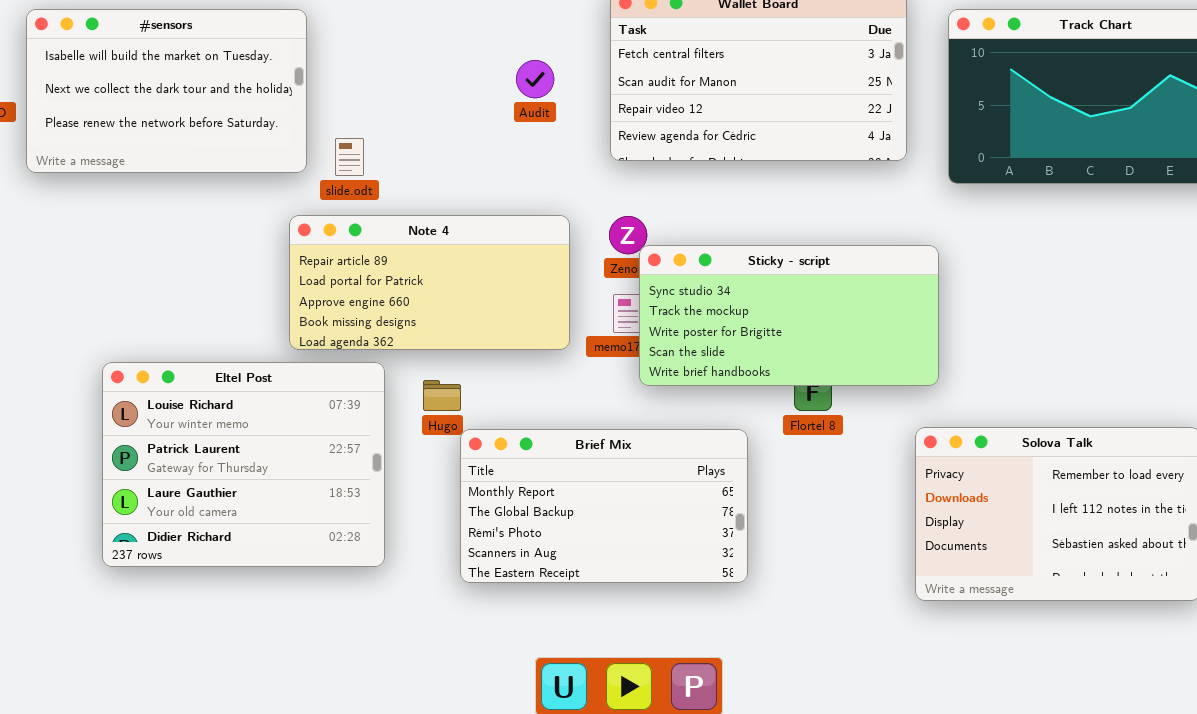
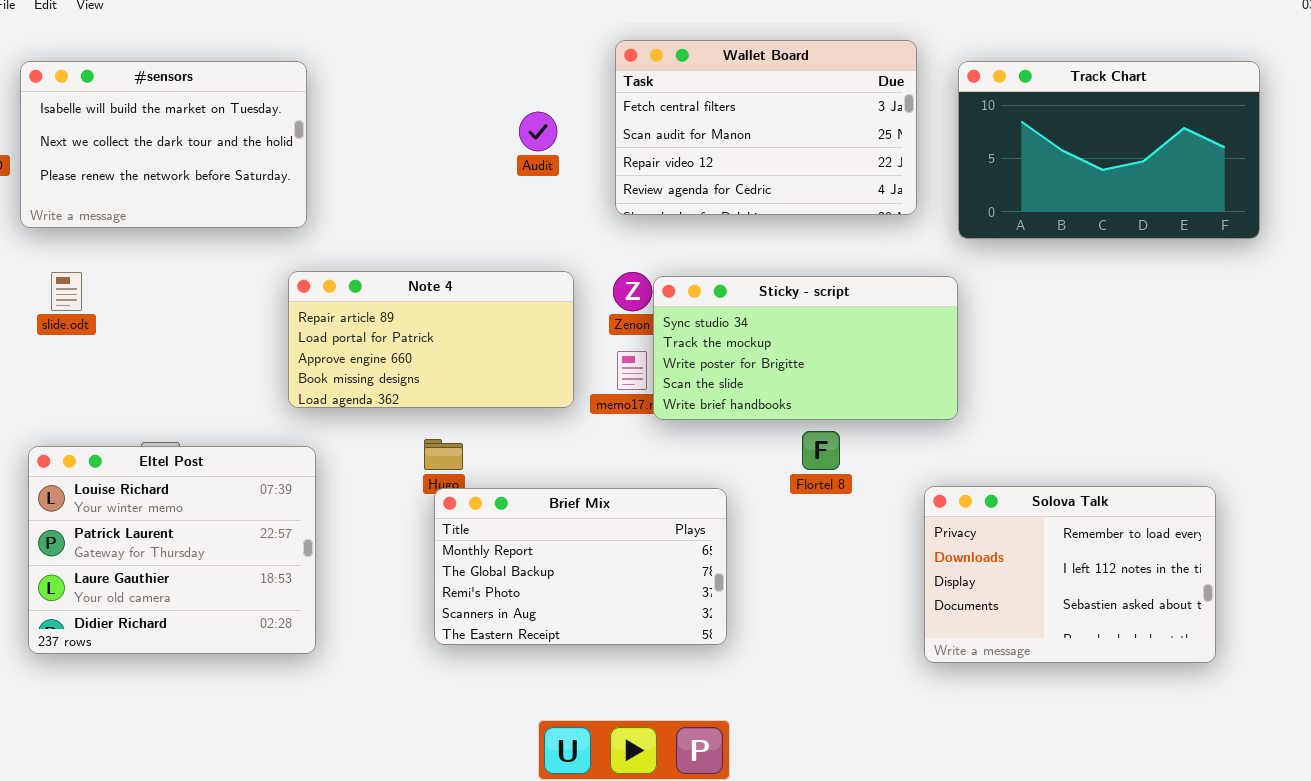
slide.odt: [335,138,364,176] -> [51,272,82,311], moved
Sticky - script: [639,245,939,386] -> [653,276,958,420], moved
Eltel Post: [102,362,385,567] -> [28,446,316,654], moved
Brief Mix: [460,429,748,583] -> [434,488,727,645], moved

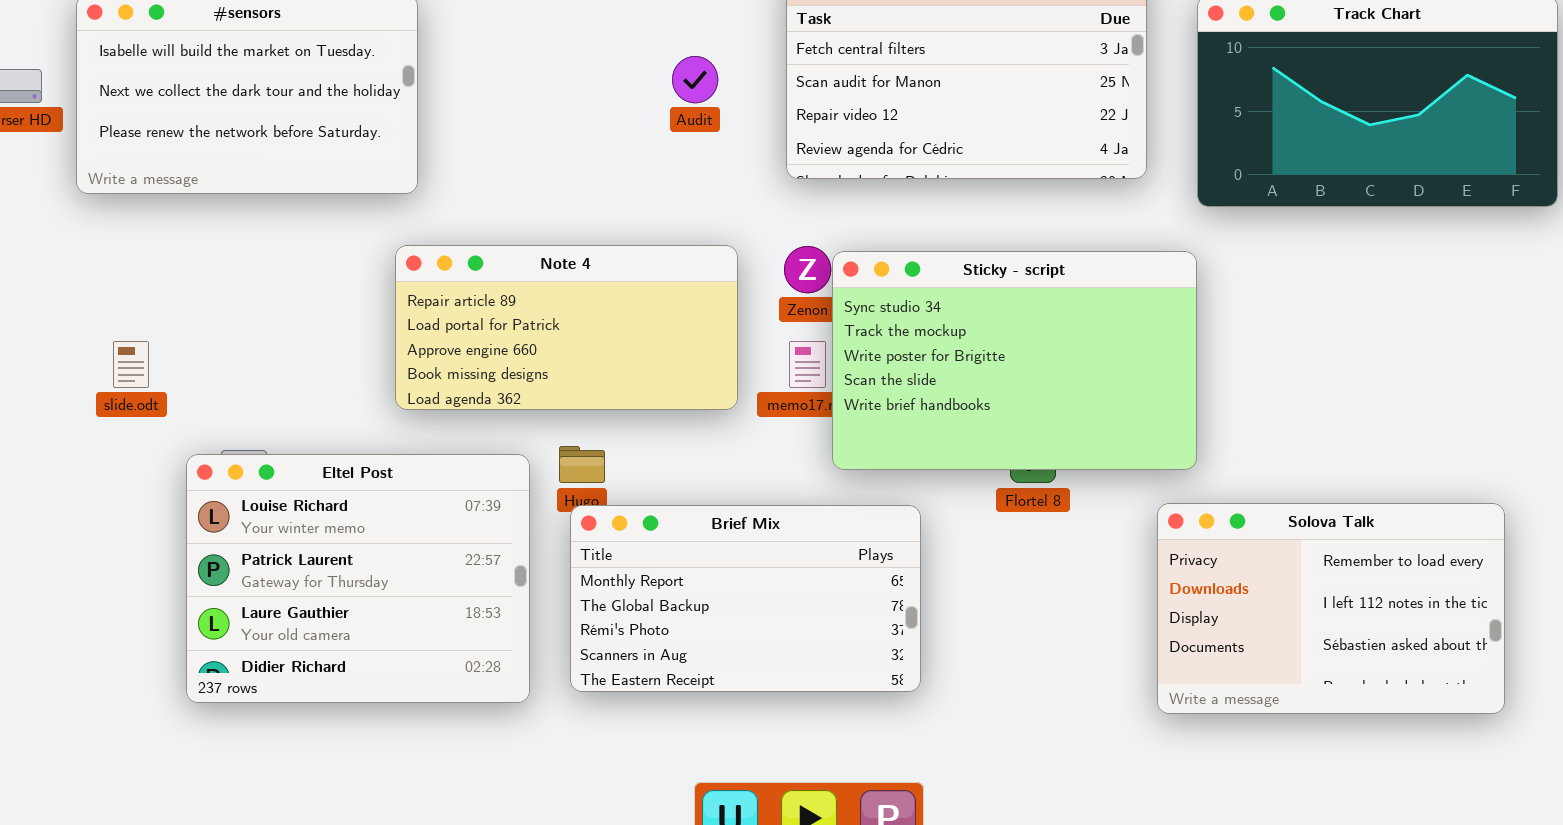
slide.odt: [51,272,82,311] -> [113,341,149,388], moved
Sticky - script: [653,276,958,420] -> [832,251,1197,470], resized
Eltel Post: [28,446,316,654] -> [186,454,530,703], moved

